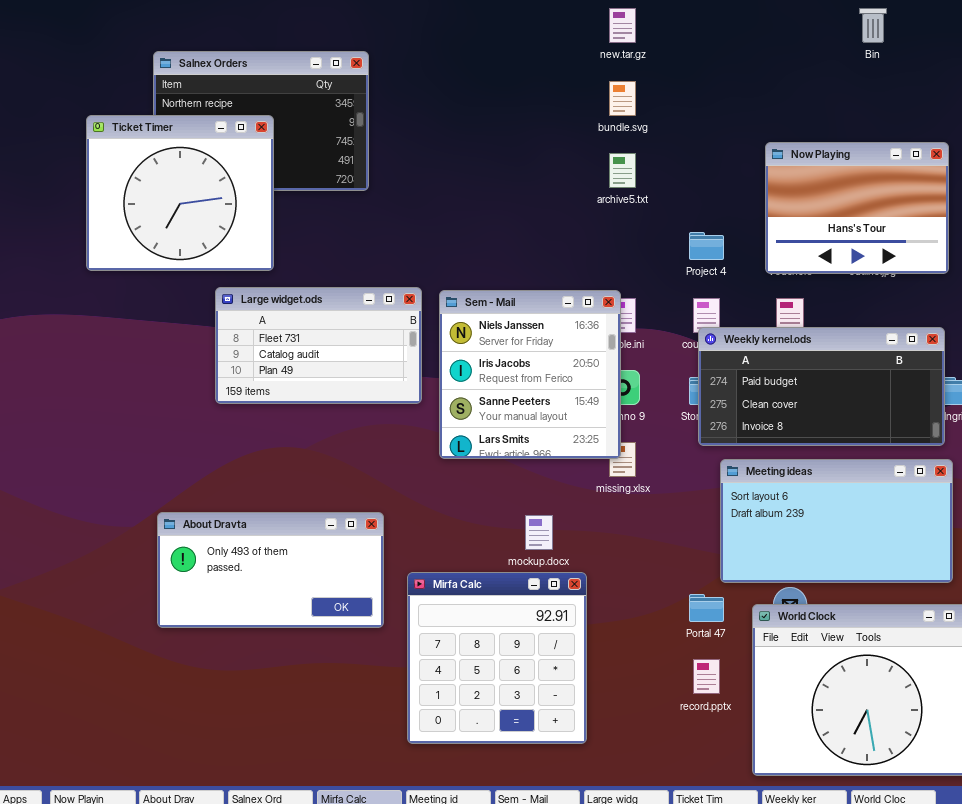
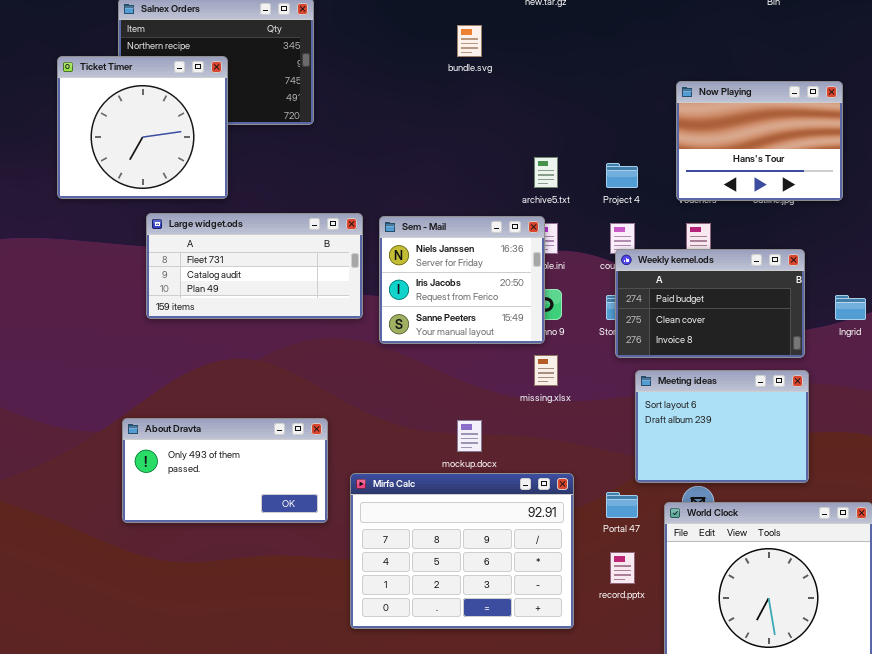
bundle.svg: [609,81,636,116] -> [457,25,482,57], moved
archive5.txt: [609,153,636,188] -> [534,157,558,188], moved
Large widget.ods: [215,287,422,404] -> [146,213,363,319], resized
Sem - Mail: [439,290,621,459] -> [379,216,545,344], resized
Weekly kernel.ods: [698,327,945,446] -> [615,249,805,358], resized
Meeting ideas: [720,459,953,583] -> [635,370,809,483], resized
Mirfa Calc: [407,572,587,744] -> [350,473,574,629], resized

